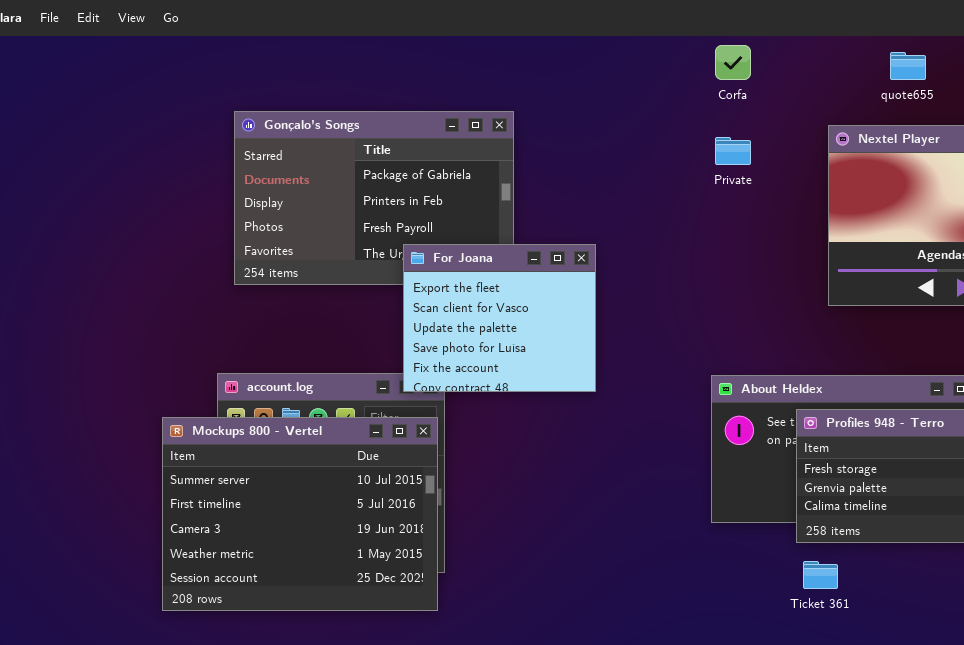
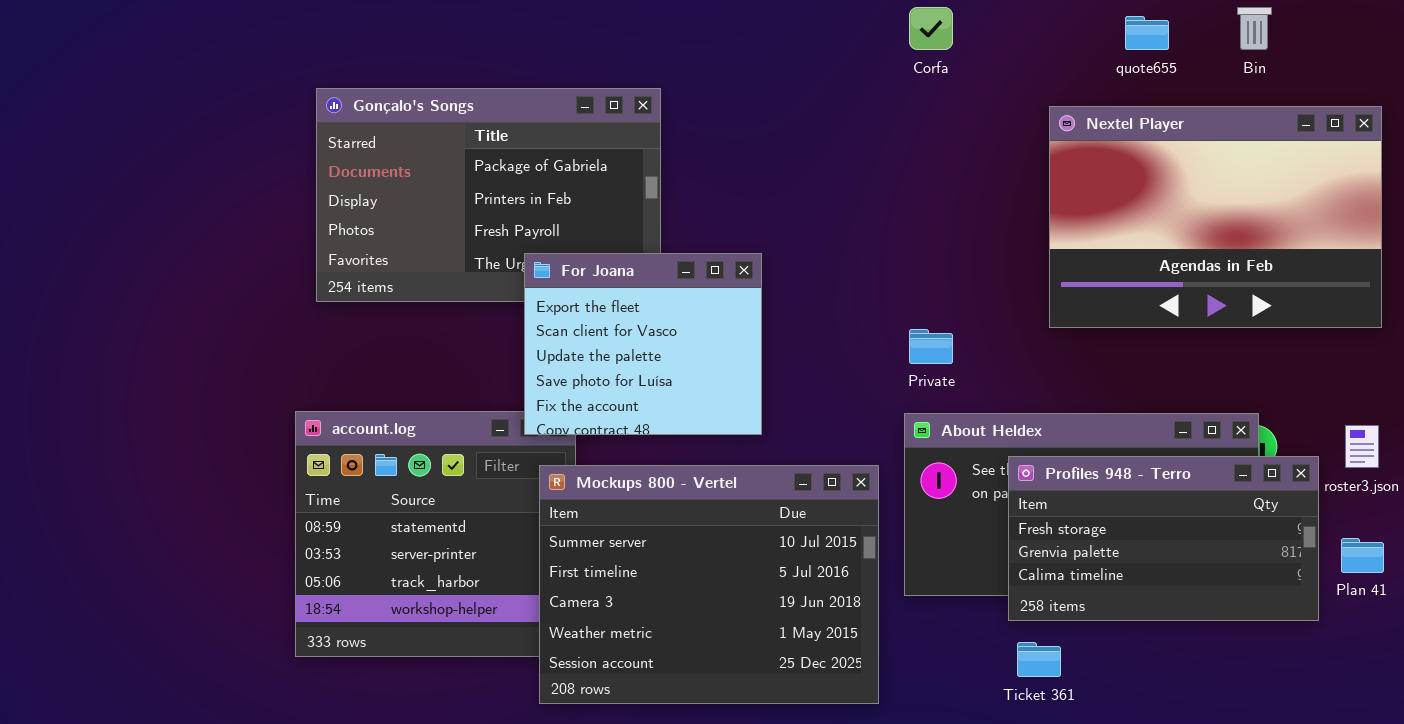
Private: [715,137,751,165] -> [909,329,953,364], moved
Mockups 800 - Vertel: [162,417,438,611] -> [539,465,879,704], moved

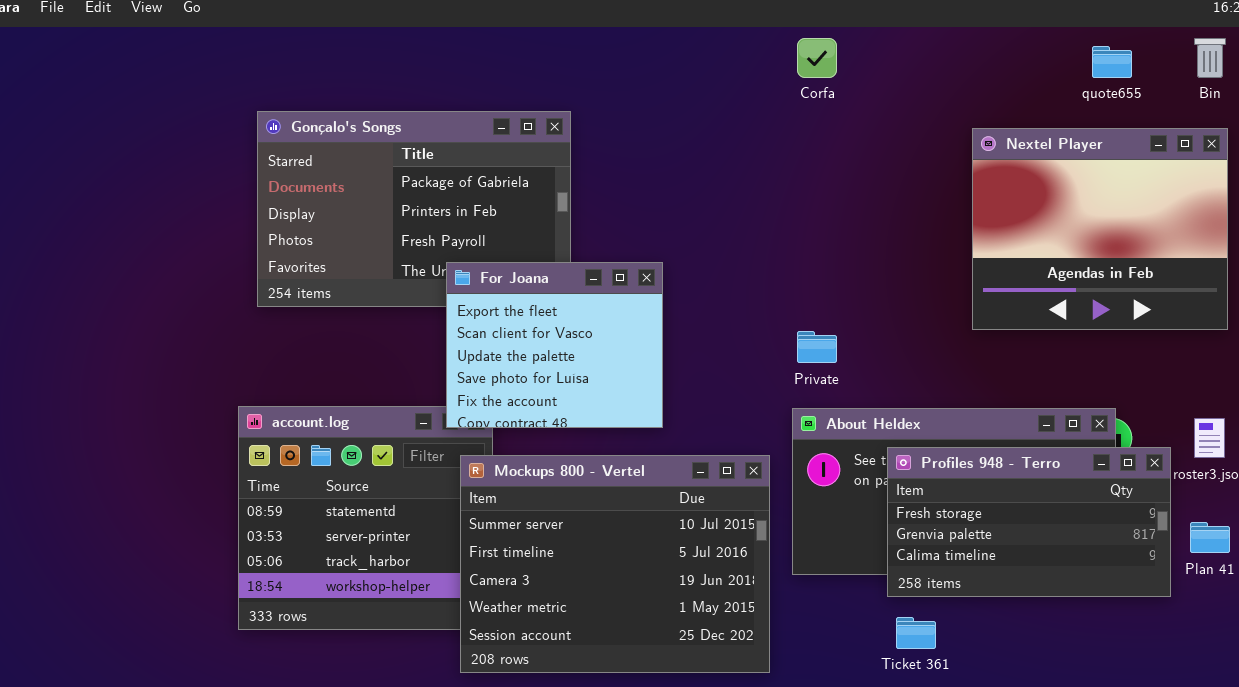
Bin: [1237,7,1272,50] -> [1194,38,1226,78], moved
quote655: [1125,16,1169,50] -> [1092,46,1132,78], moved
Nextel Player: [1049,106,1382,328] -> [972,128,1228,330], resized

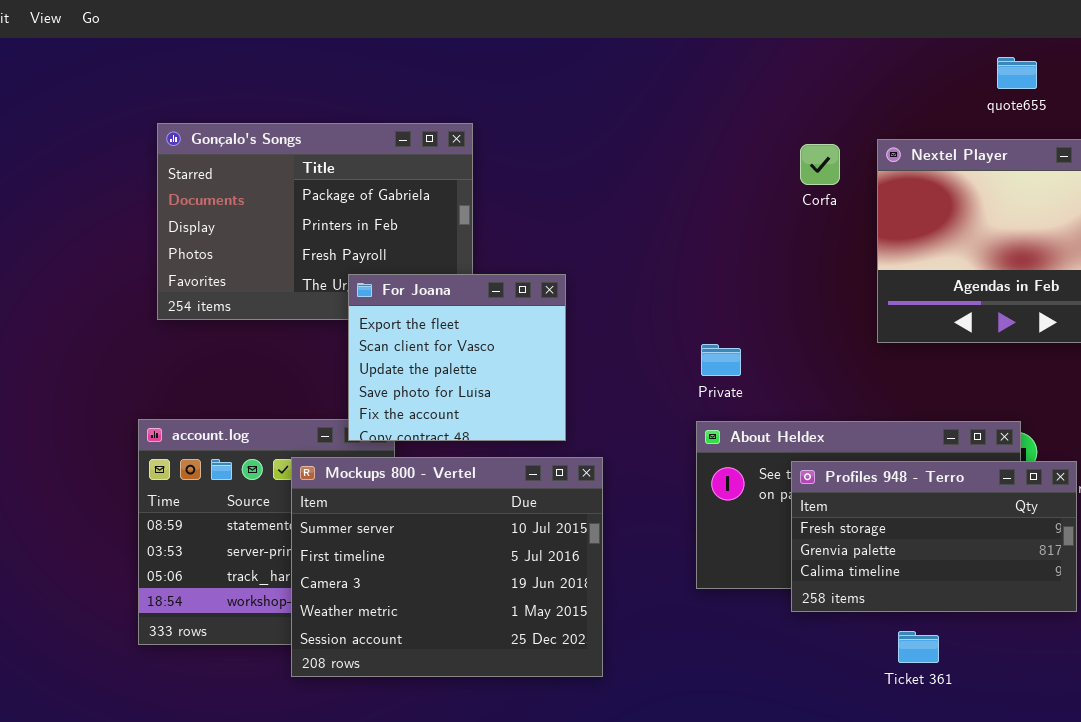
Corfa: [797,38,837,78] -> [800,144,840,185], moved
Mockups 800 - Vertel: [460,455,770,673] -> [291,457,603,677], moved
Ticket 361: [896,617,936,649] -> [898,631,939,663], moved

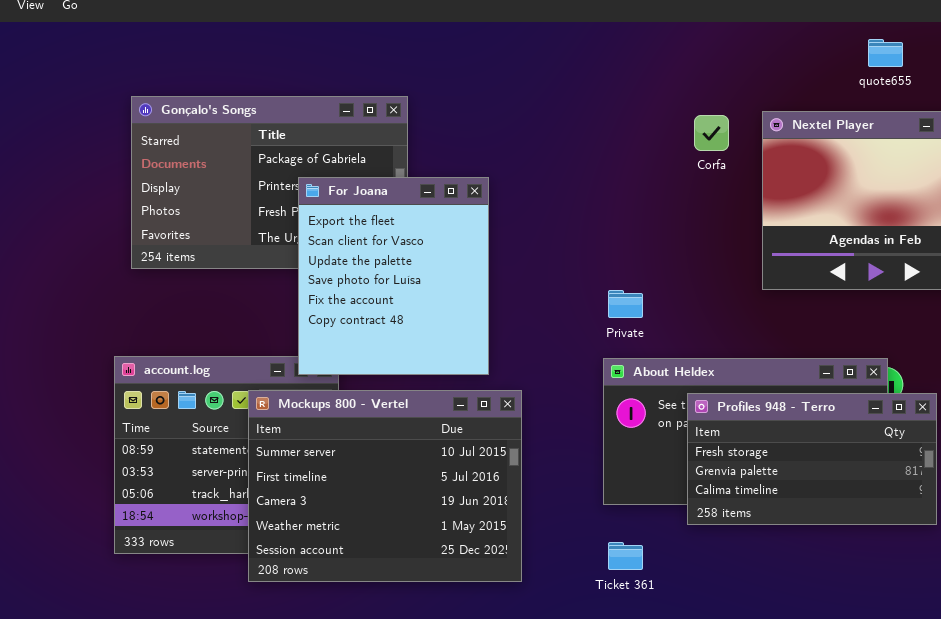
For Joana: [348,274,566,441] -> [298,177,489,375], resized
Ticket 361: [898,631,939,663] -> [608,542,643,570], moved

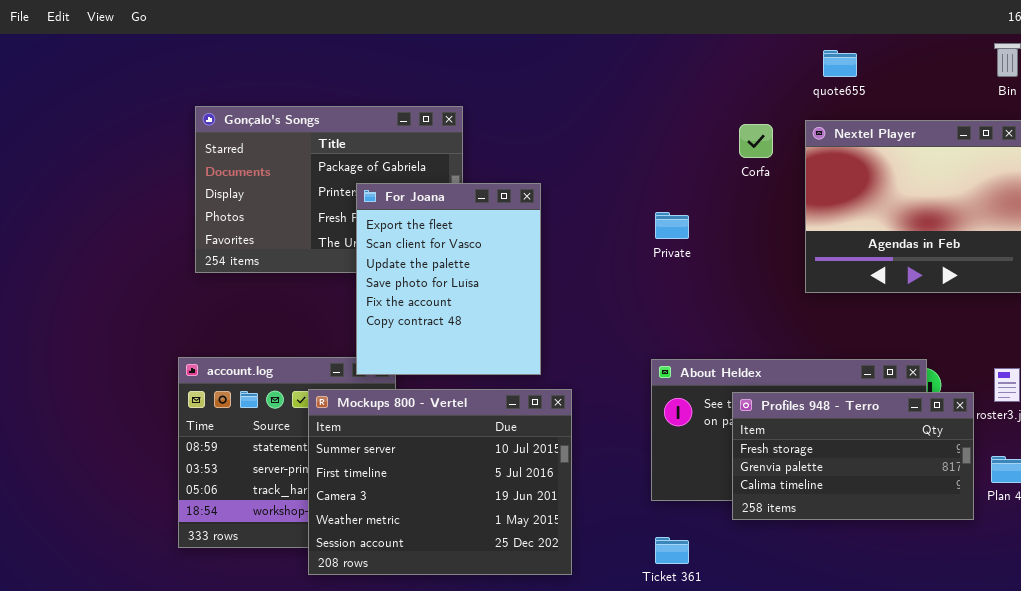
quote655: [868,39,903,67] -> [823,50,857,77], moved
Private: [608,290,643,318] -> [655,212,689,239], moved

